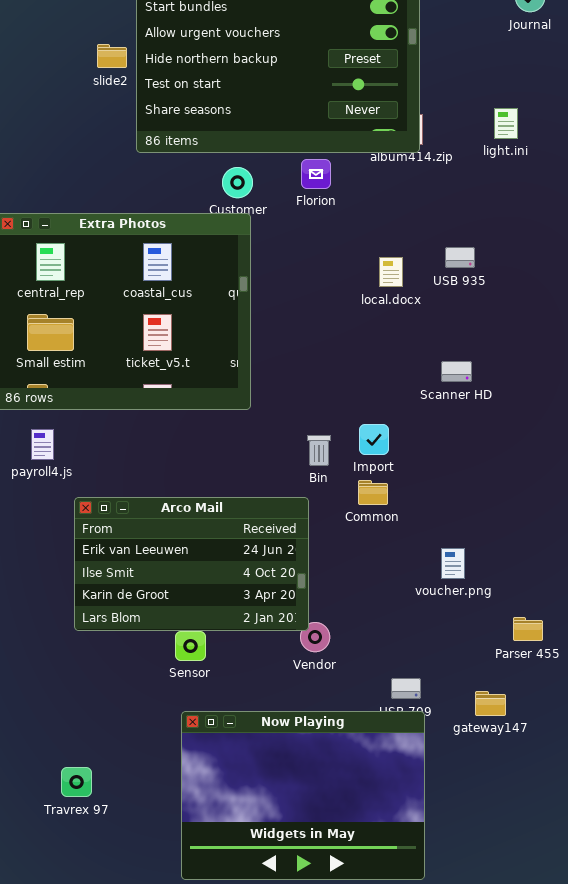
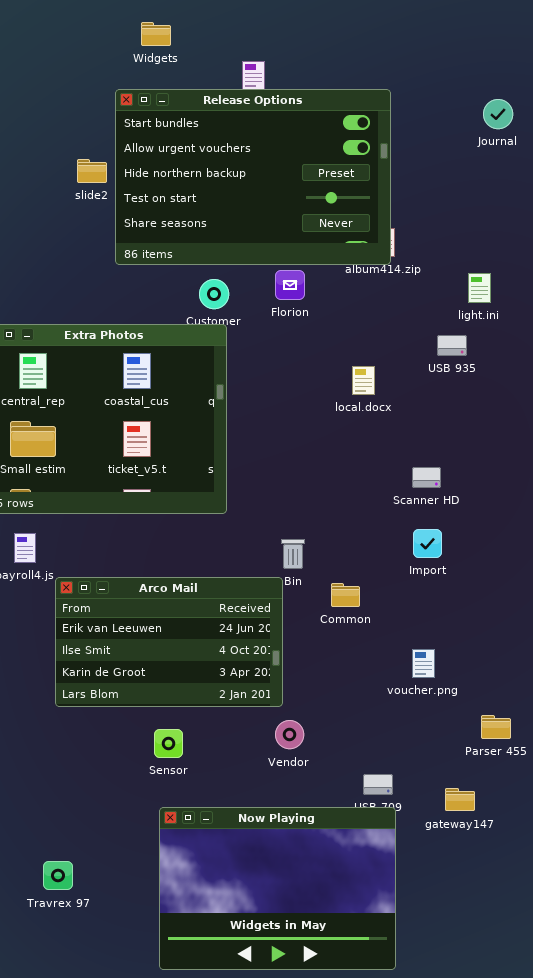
light.ini: [494,108,518,139] -> [468,273,491,303], moved
USB 935: [445,247,475,268] -> [437,335,467,356], moved
Import: [359,424,389,455] -> [413,529,442,558], moved
Arco Mail: [74,497,309,631] -> [55,577,283,707], moved

